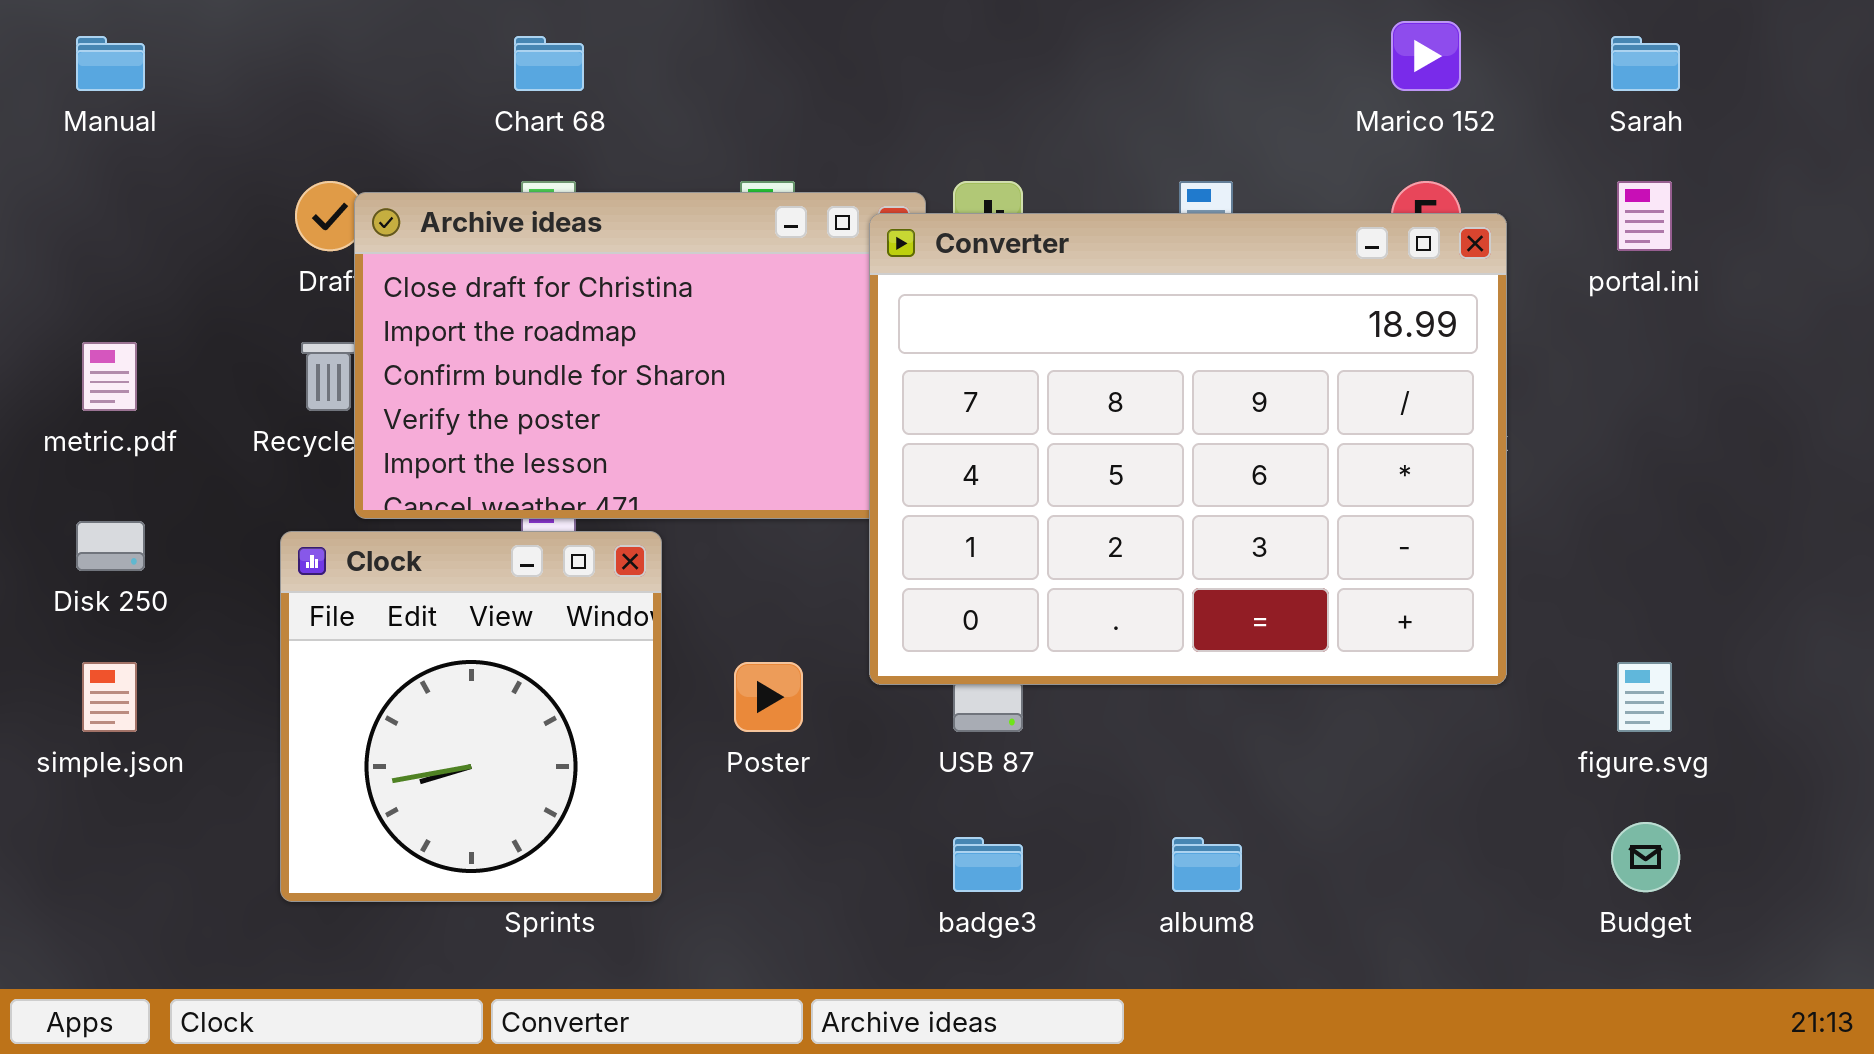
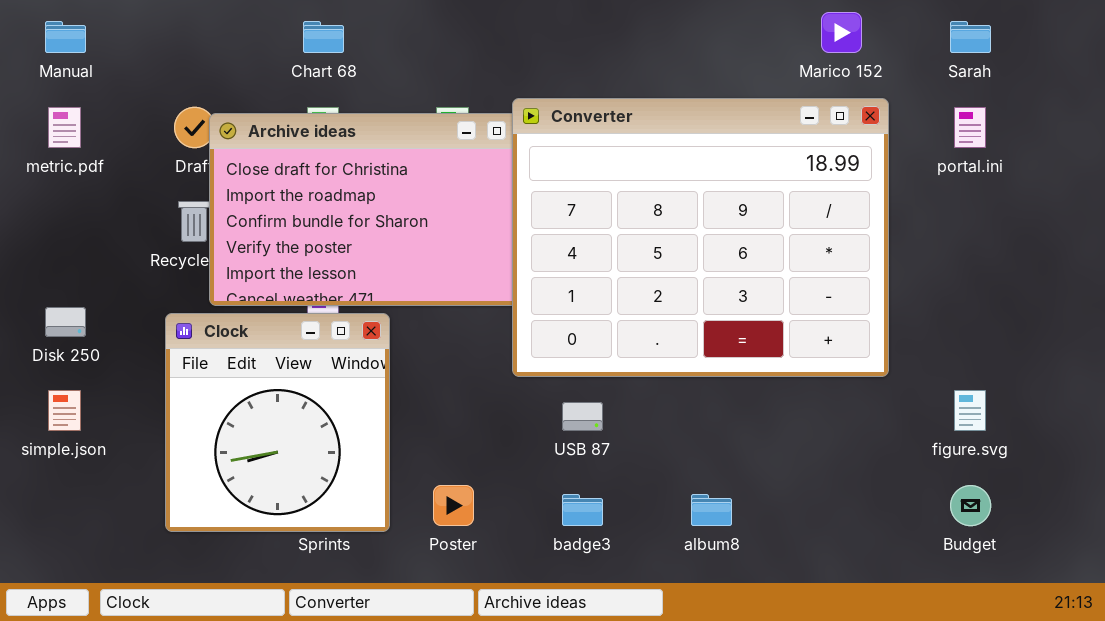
Converter: [869,213,1507,685] -> [512,98,889,377], moved
metric.pdf: [82,342,137,411] -> [48,107,81,148], moved
Poster: [734,662,803,732] -> [433,485,474,526], moved

